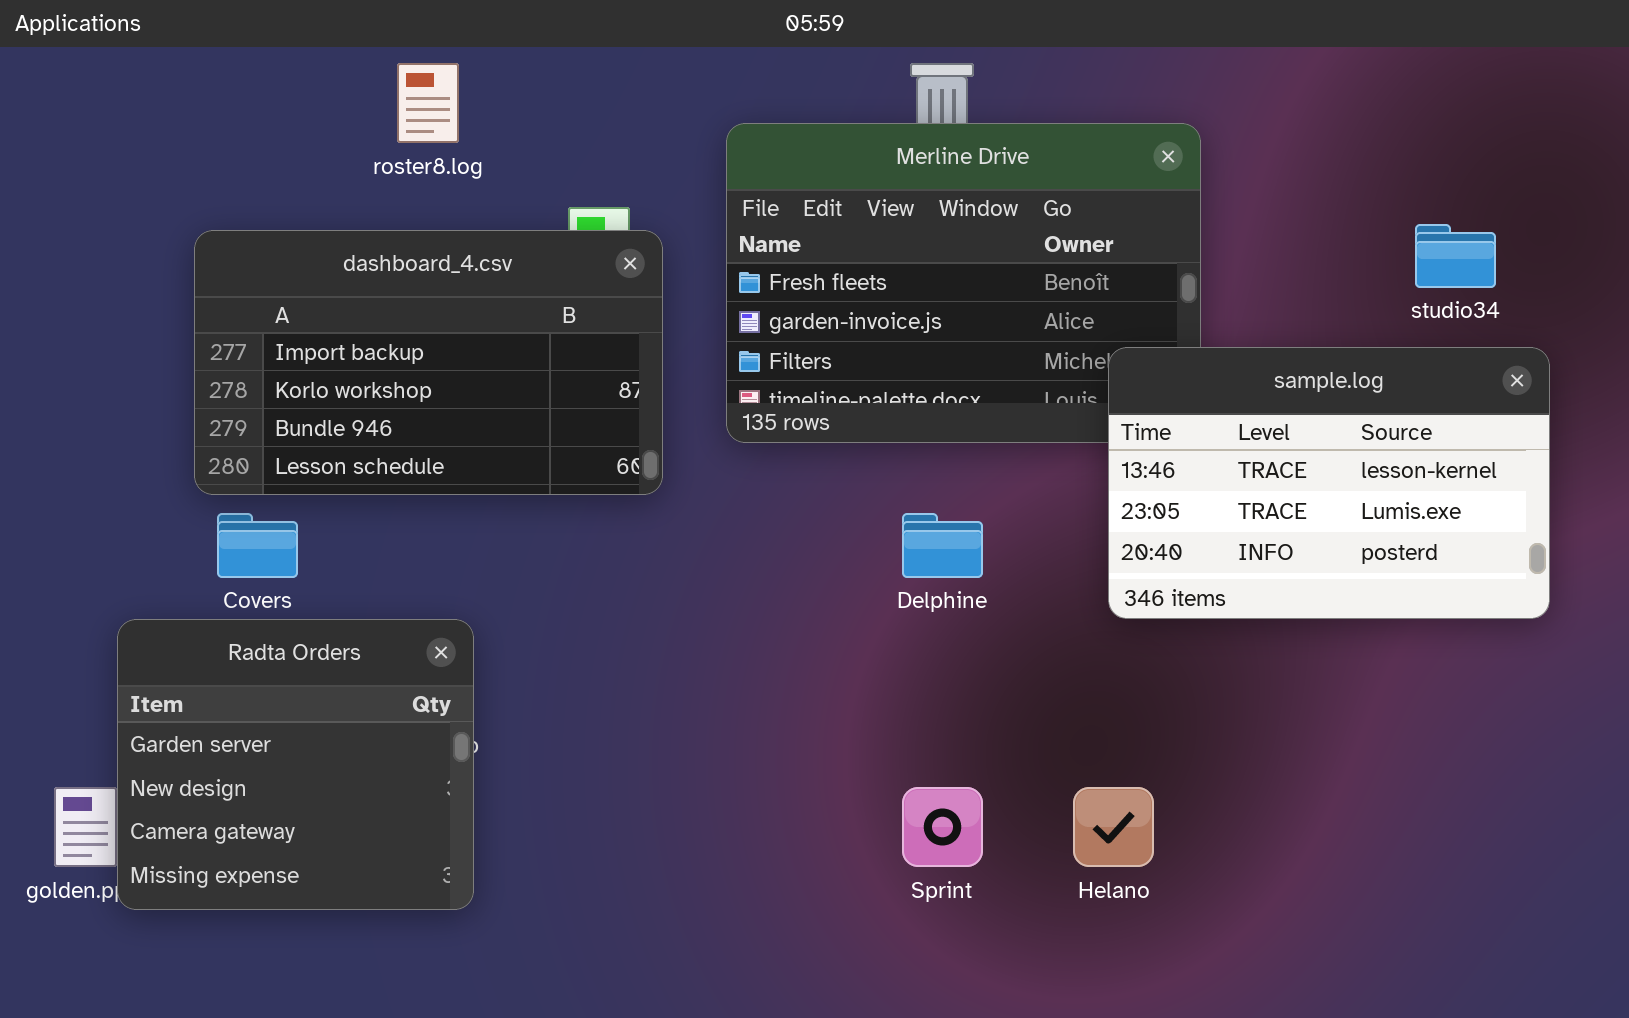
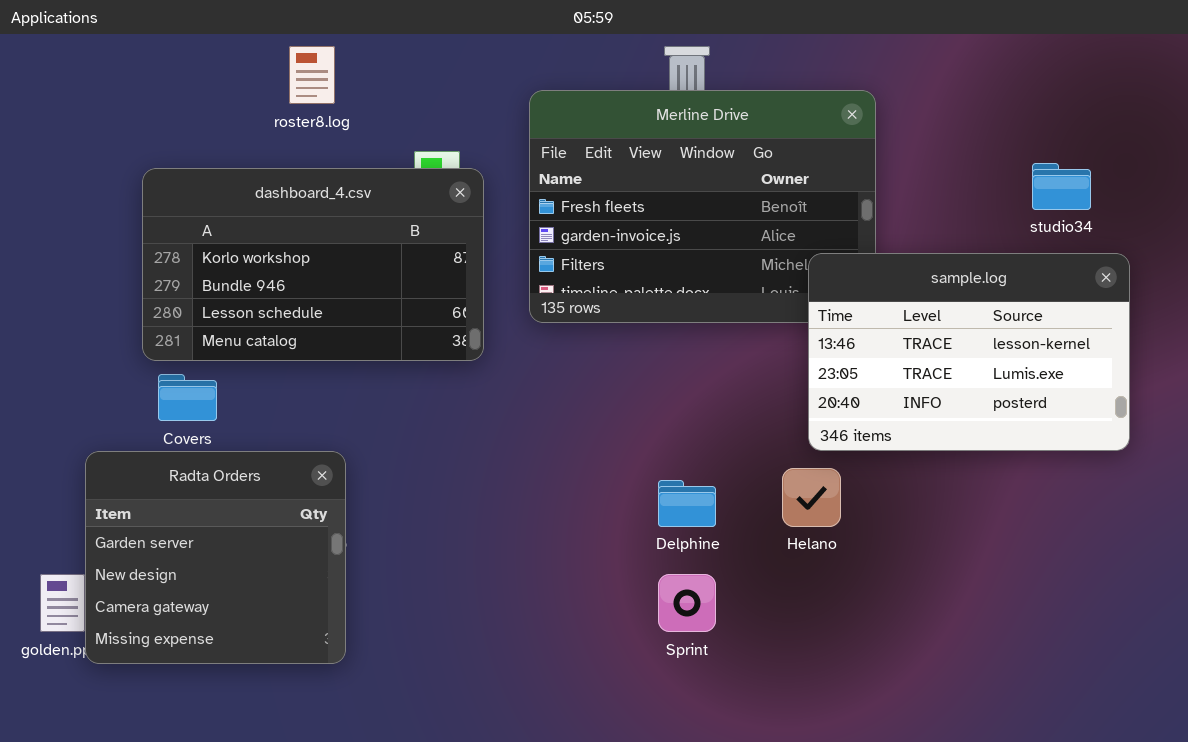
dashboard_4.csv: [194,230,663,495] -> [142,168,484,361], scrolled down 1 row
Delphine: [902,513,983,578] -> [658,480,716,527], moved
Helano: [1073,787,1154,867] -> [782,468,841,527], moved

